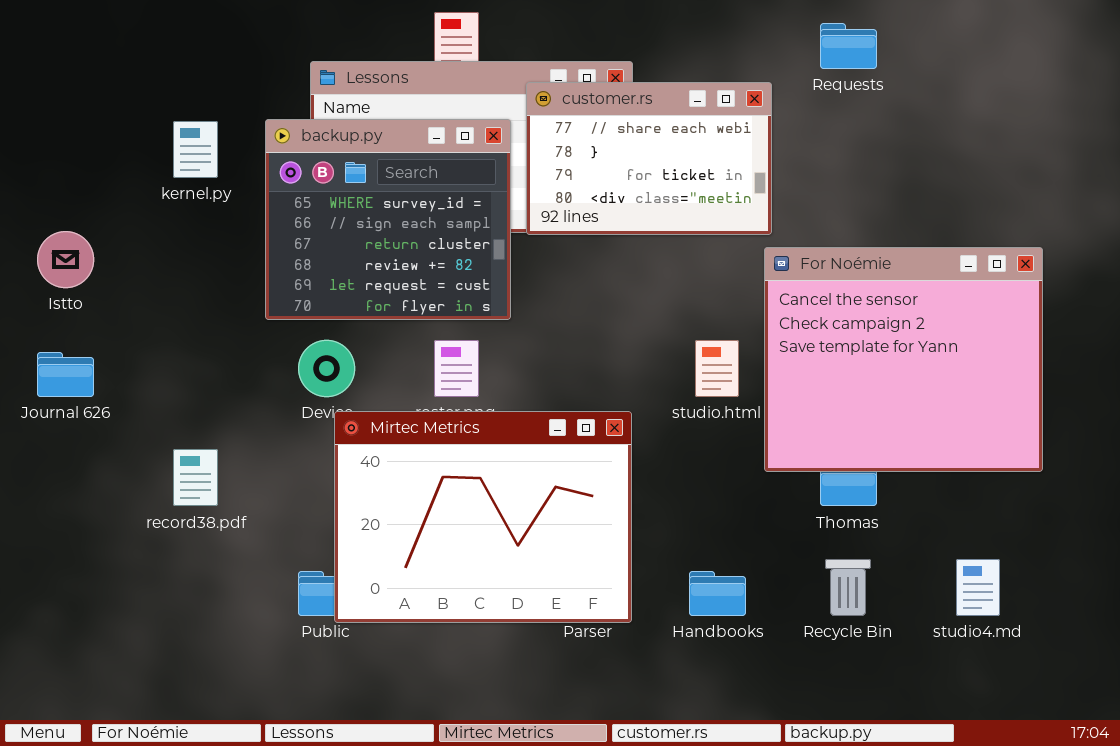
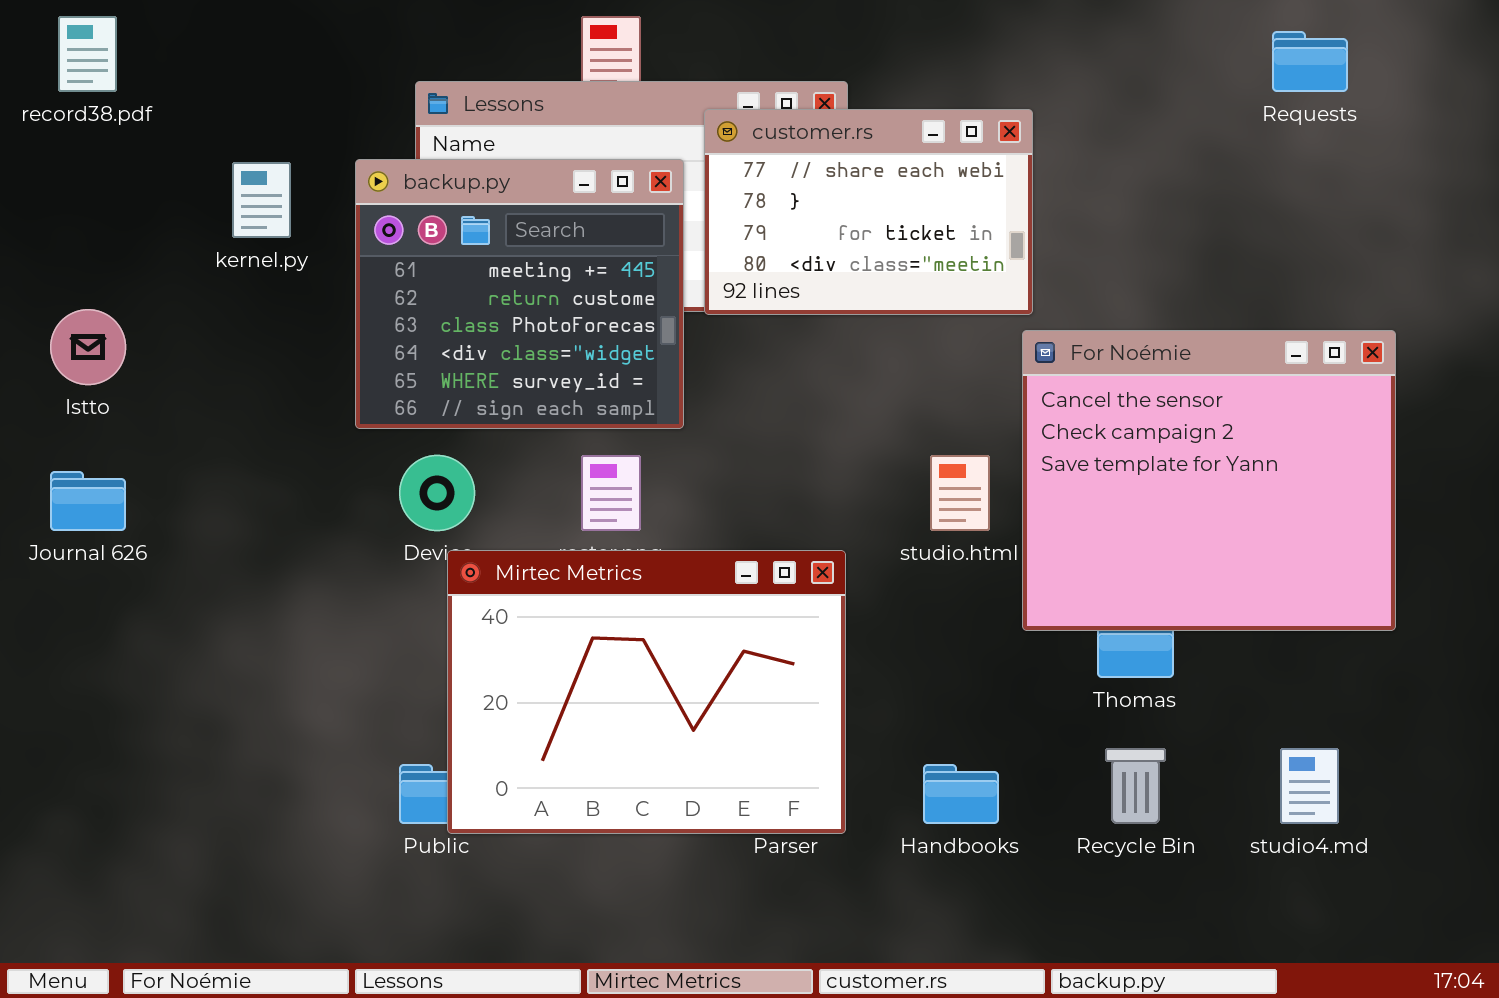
Requests: [820,23,877,69] -> [1272,31,1348,92], moved
backup.py: [265,119,511,320] -> [355,159,684,429], scrolled up 4 rows
record38.pdf: [173,449,218,506] -> [58,16,117,92], moved

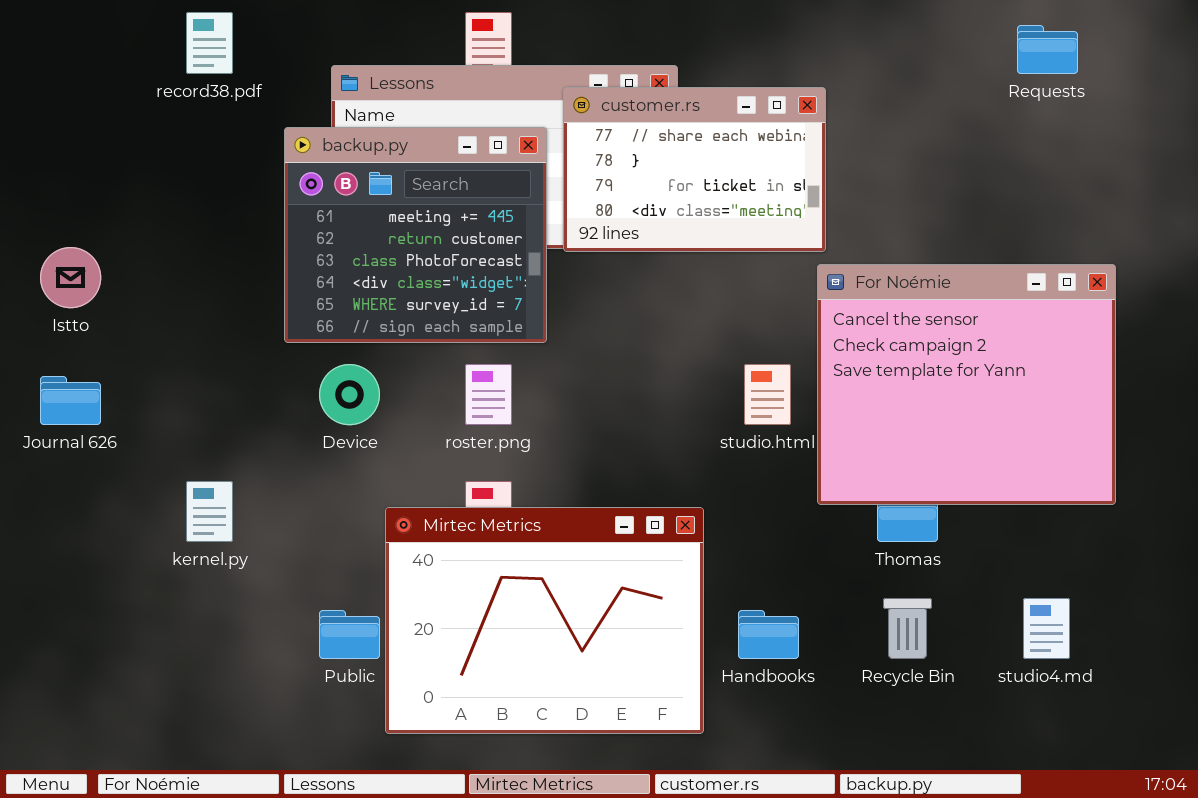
record38.pdf: [58,16,117,92] -> [186,12,233,74], moved
kernel.py: [232,162,291,238] -> [186,481,233,542], moved
Mirtec Metrics: [447,550,846,834] -> [385,507,704,734], moved

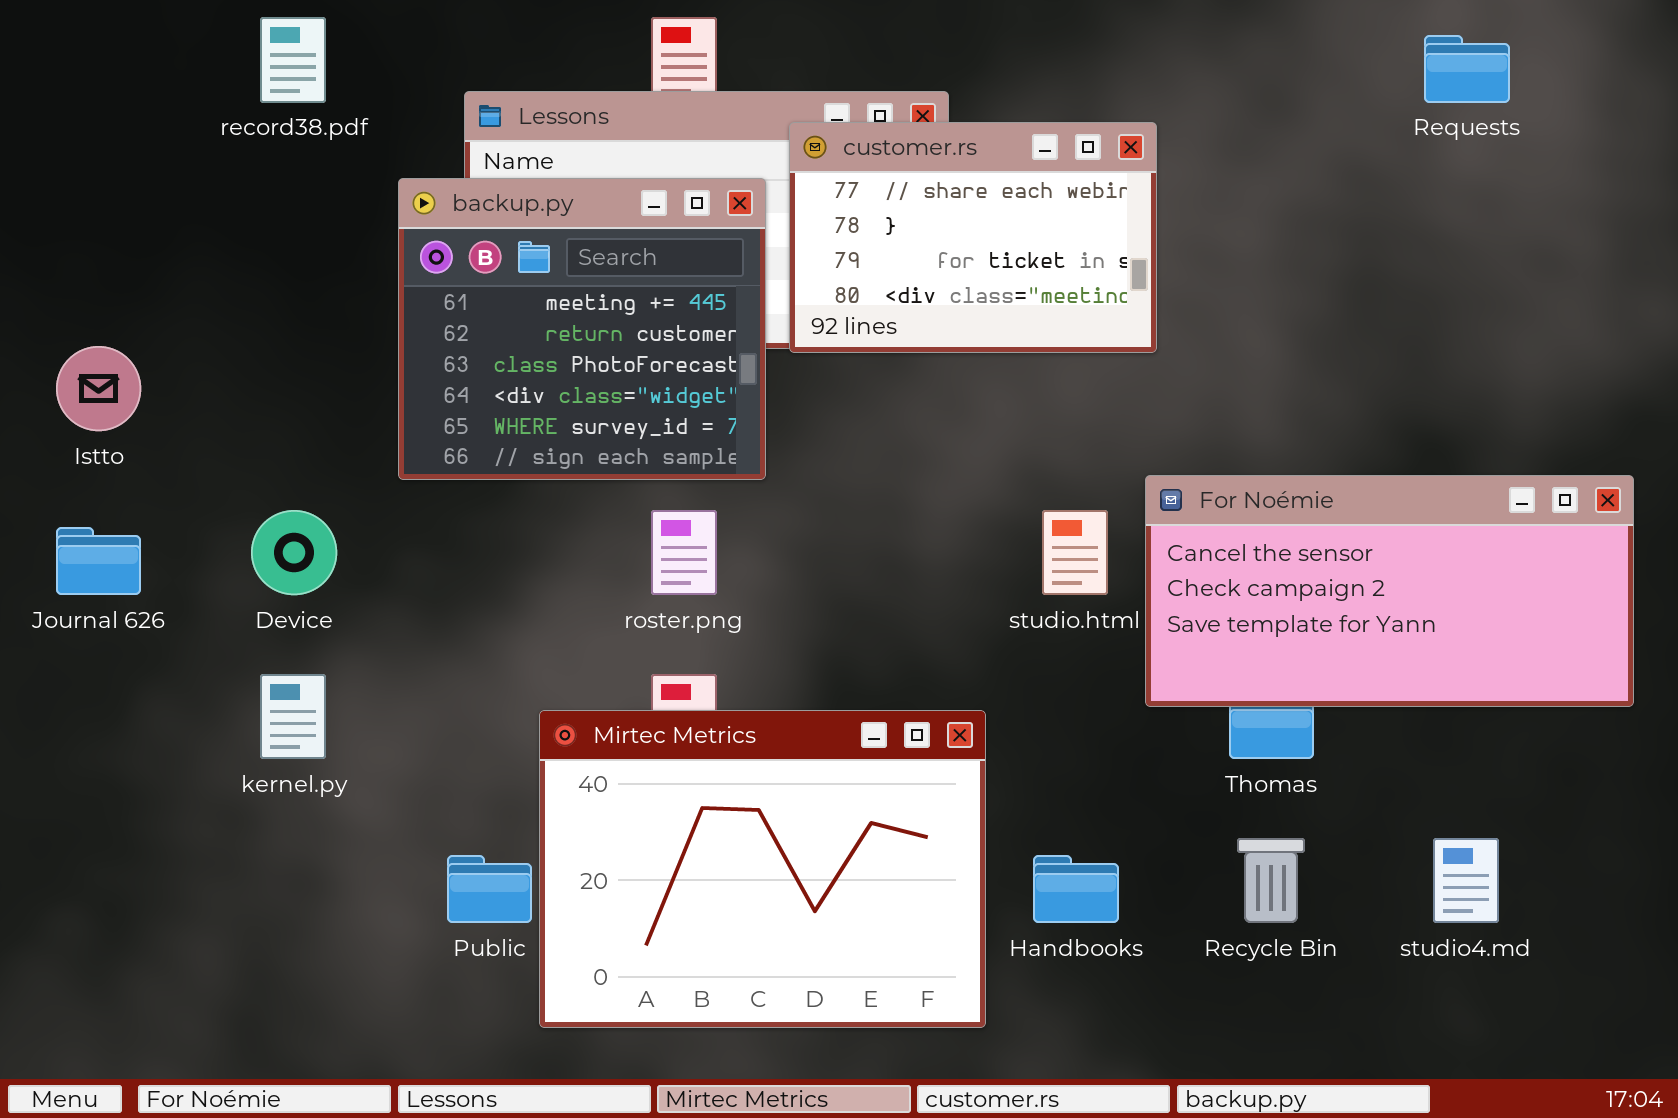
For Noémie: [817,264,1116,505] -> [1145,475,1634,707], resized
Device: [319,364,380,425] -> [251,510,337,595], moved

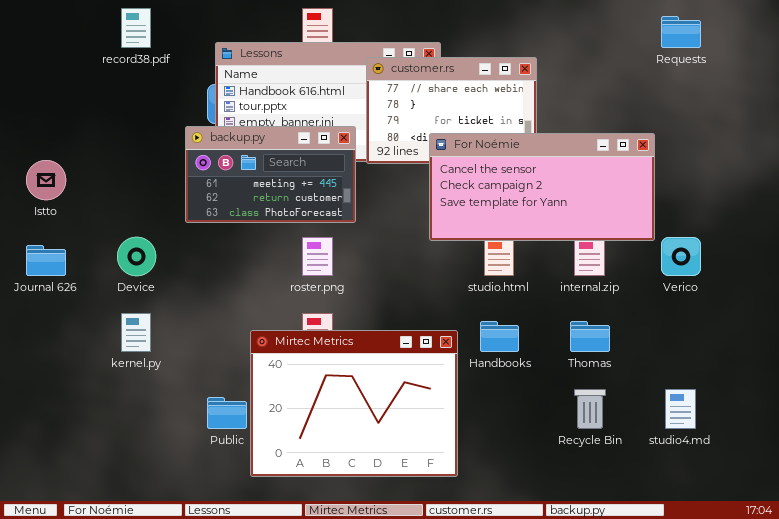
backup.py: [398,178,766,480] -> [185,126,356,223], resized
For Noémie: [1145,475,1634,707] -> [429,133,655,241], moved
Handbooks: [1033,855,1119,923] -> [480,321,519,352], moved

